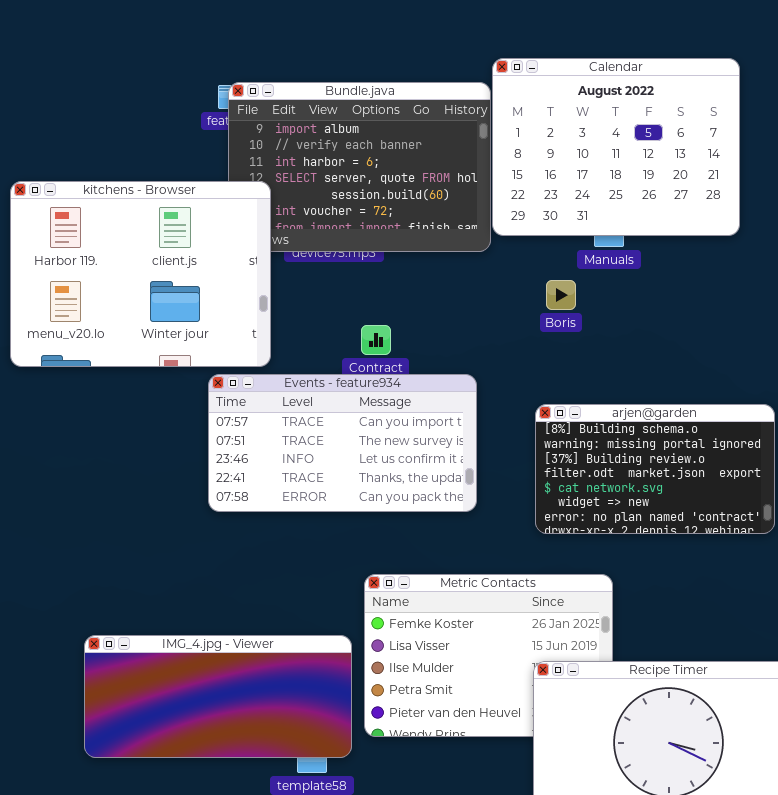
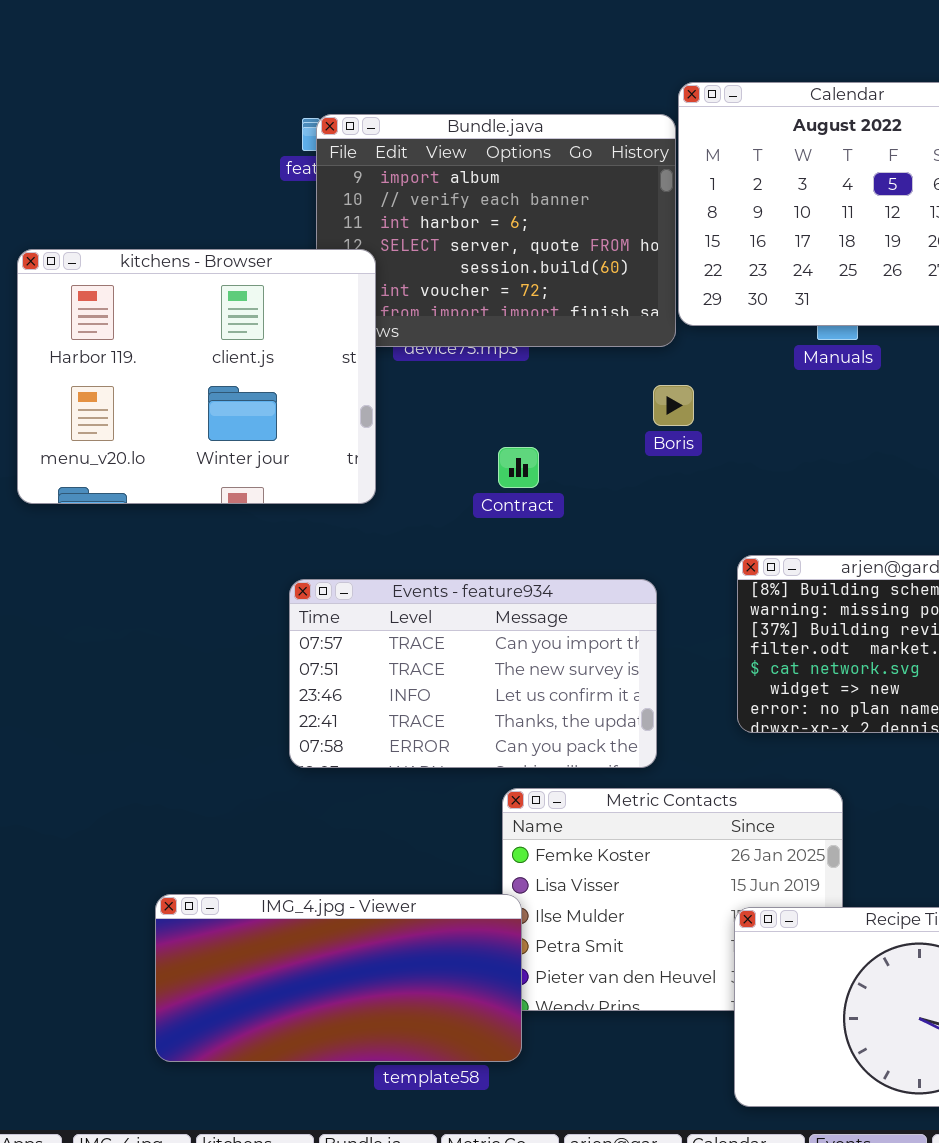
Boris: [546,280,576,310] -> [653,385,694,426], moved
Events - feature934: [208,374,477,512] -> [289,579,657,768], moved
IMG_4.jpg - Viewer: [84,635,352,758] -> [155,894,522,1062], moved

